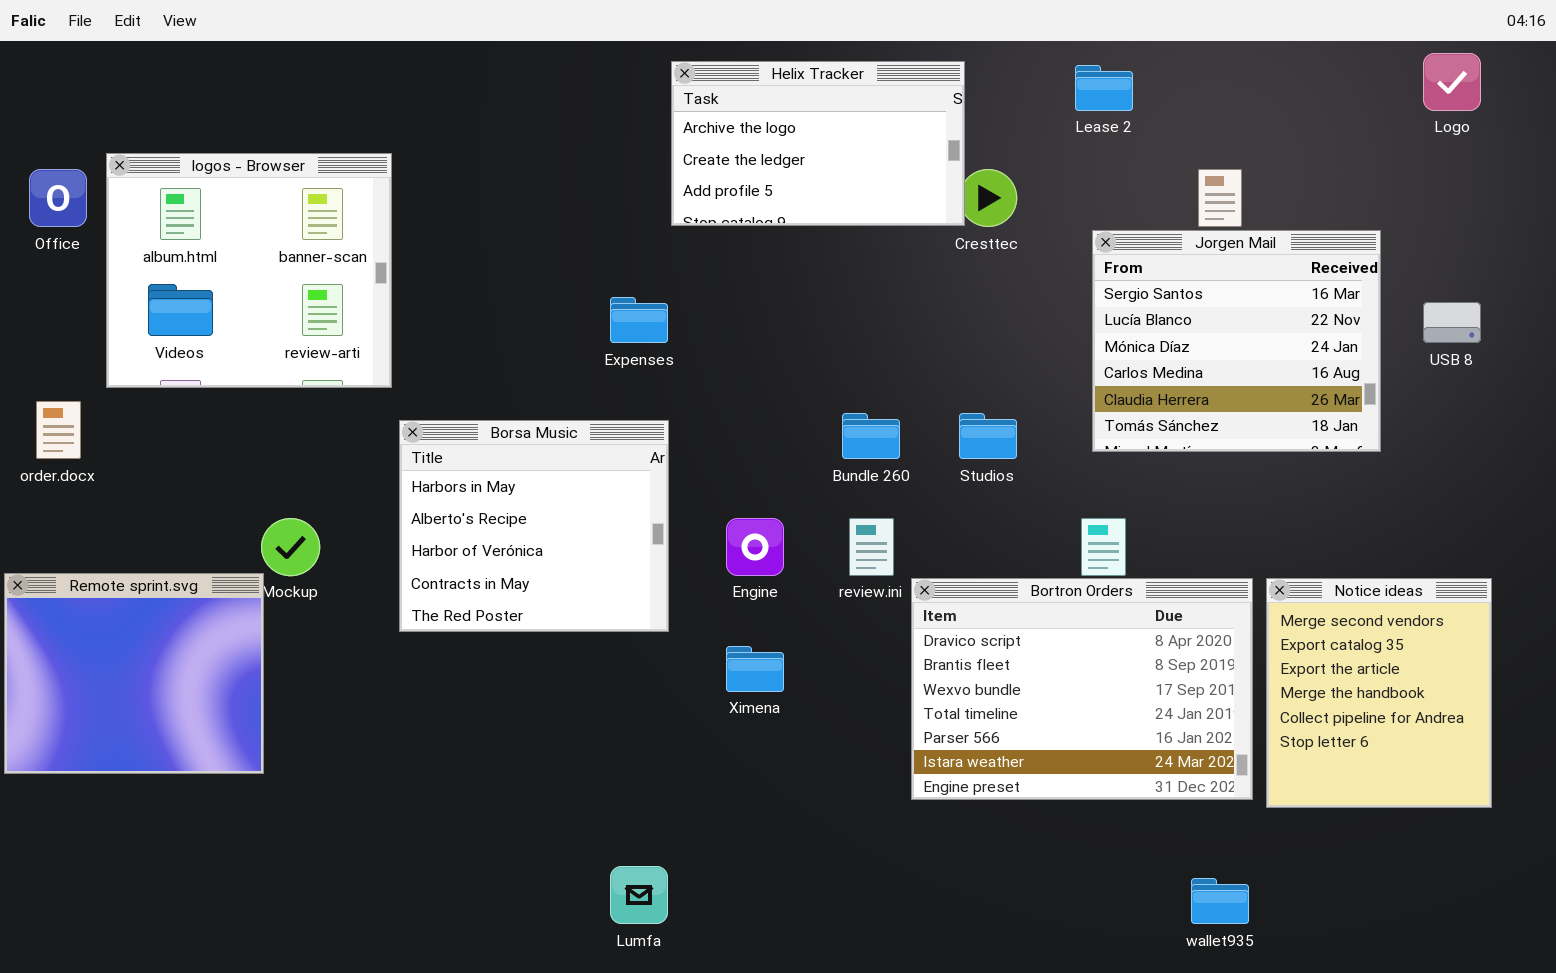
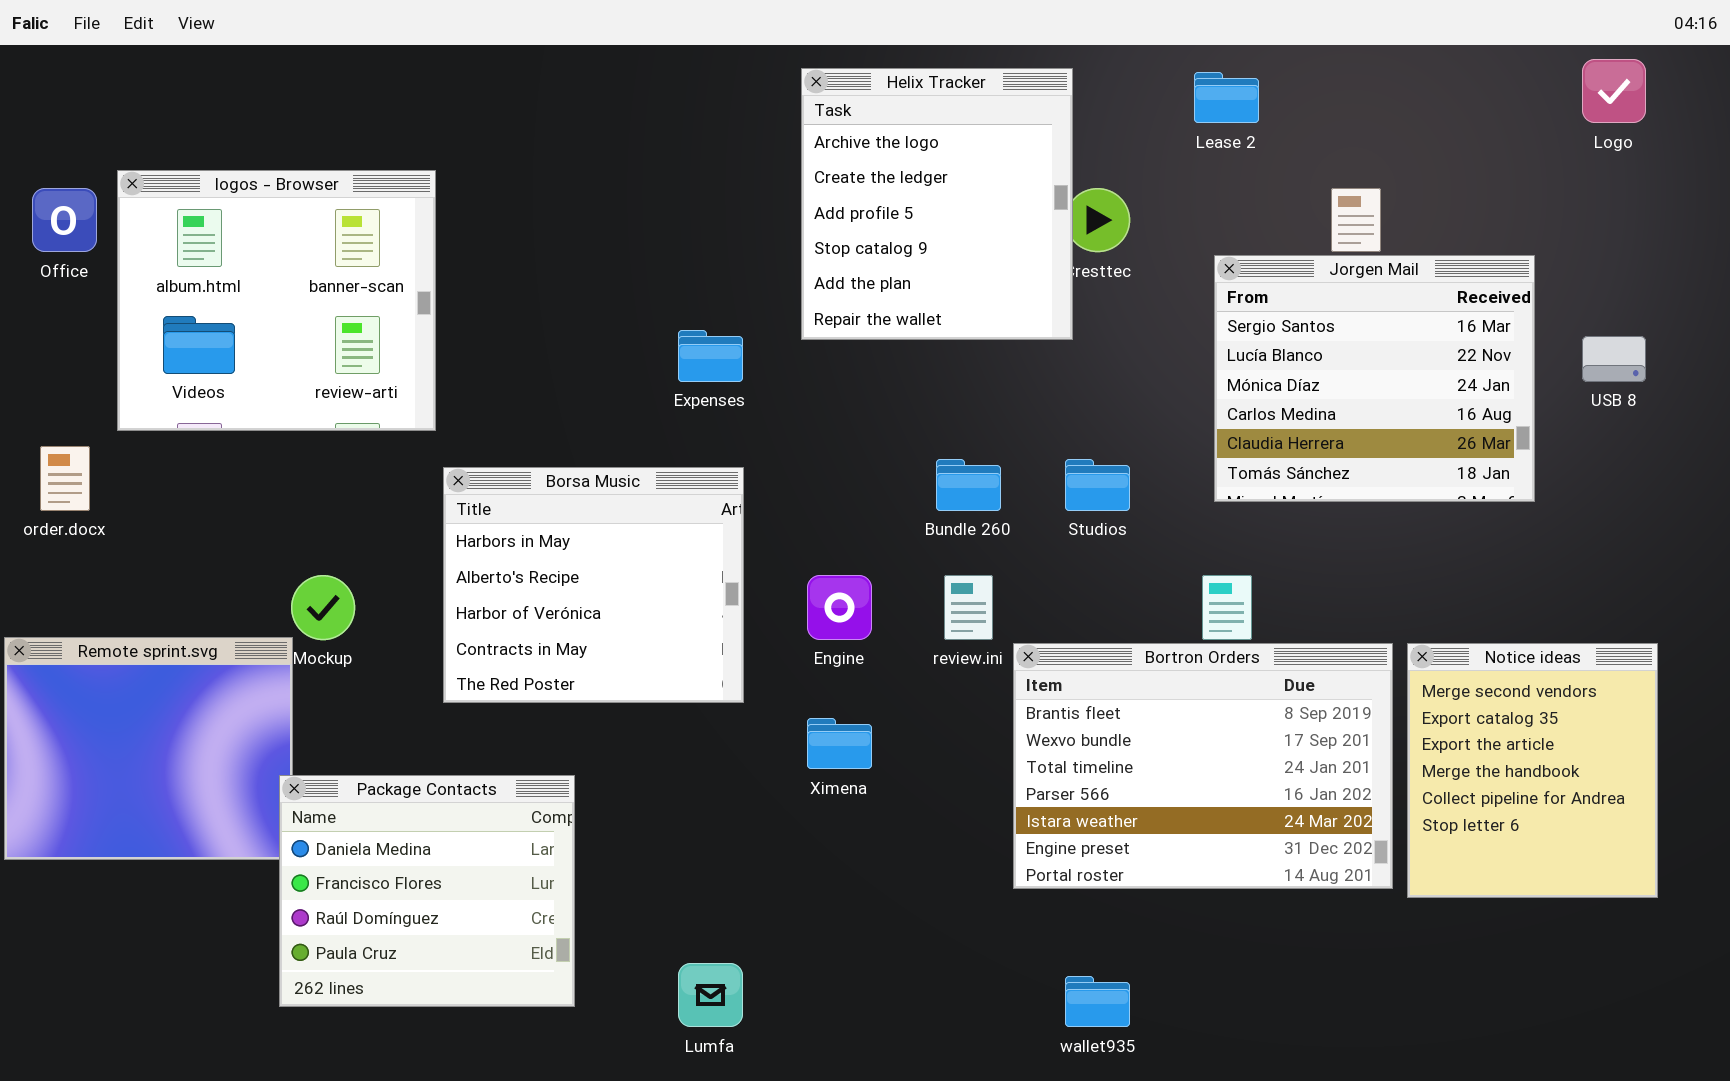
Helix Tracker: [671,61,965,226] -> [801,68,1073,340], resized
Bortron Orders: [911,578,1253,800] -> [1013,643,1393,889], scrolled down 1 row
Package Contacts: none -> [279,775,575,1007], opened
wallet935: [1191,878,1249,924] -> [1065,976,1130,1027], moved

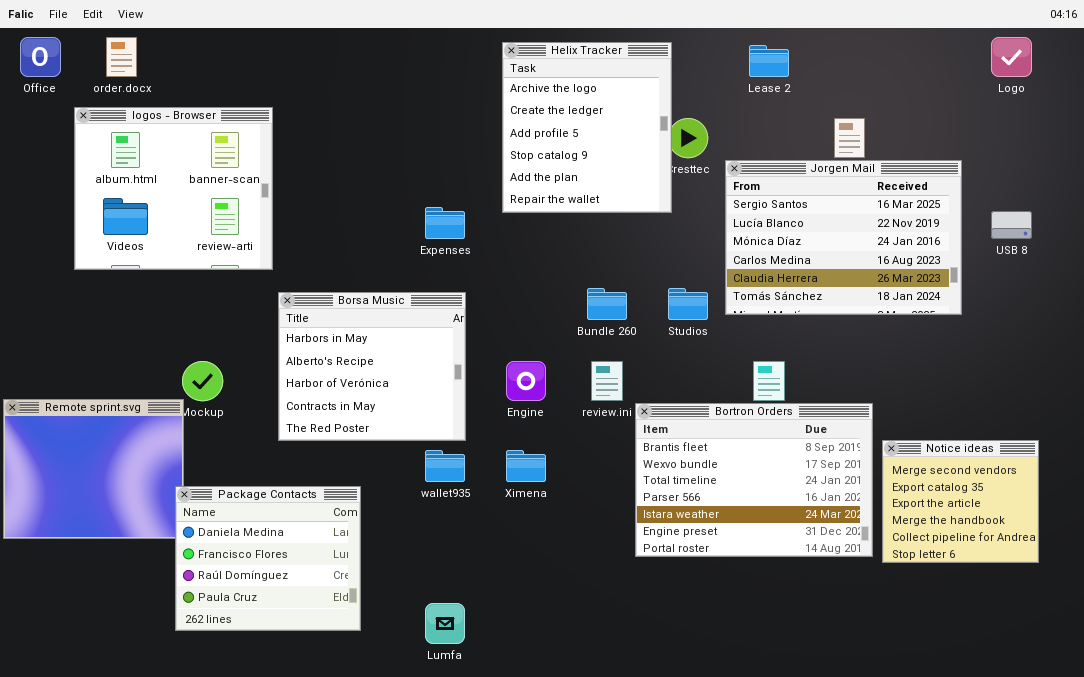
Office: [32,188,97,252] -> [20,37,61,77], moved
Jorgen Mail: [1214,255,1535,502] -> [725,160,962,315], resized
order.docx: [40,446,90,511] -> [106,37,137,77], moved
Notice ideas: [1407,643,1658,898] -> [882,440,1039,563], resized
wallet935: [1065,976,1130,1027] -> [425,450,465,482], moved

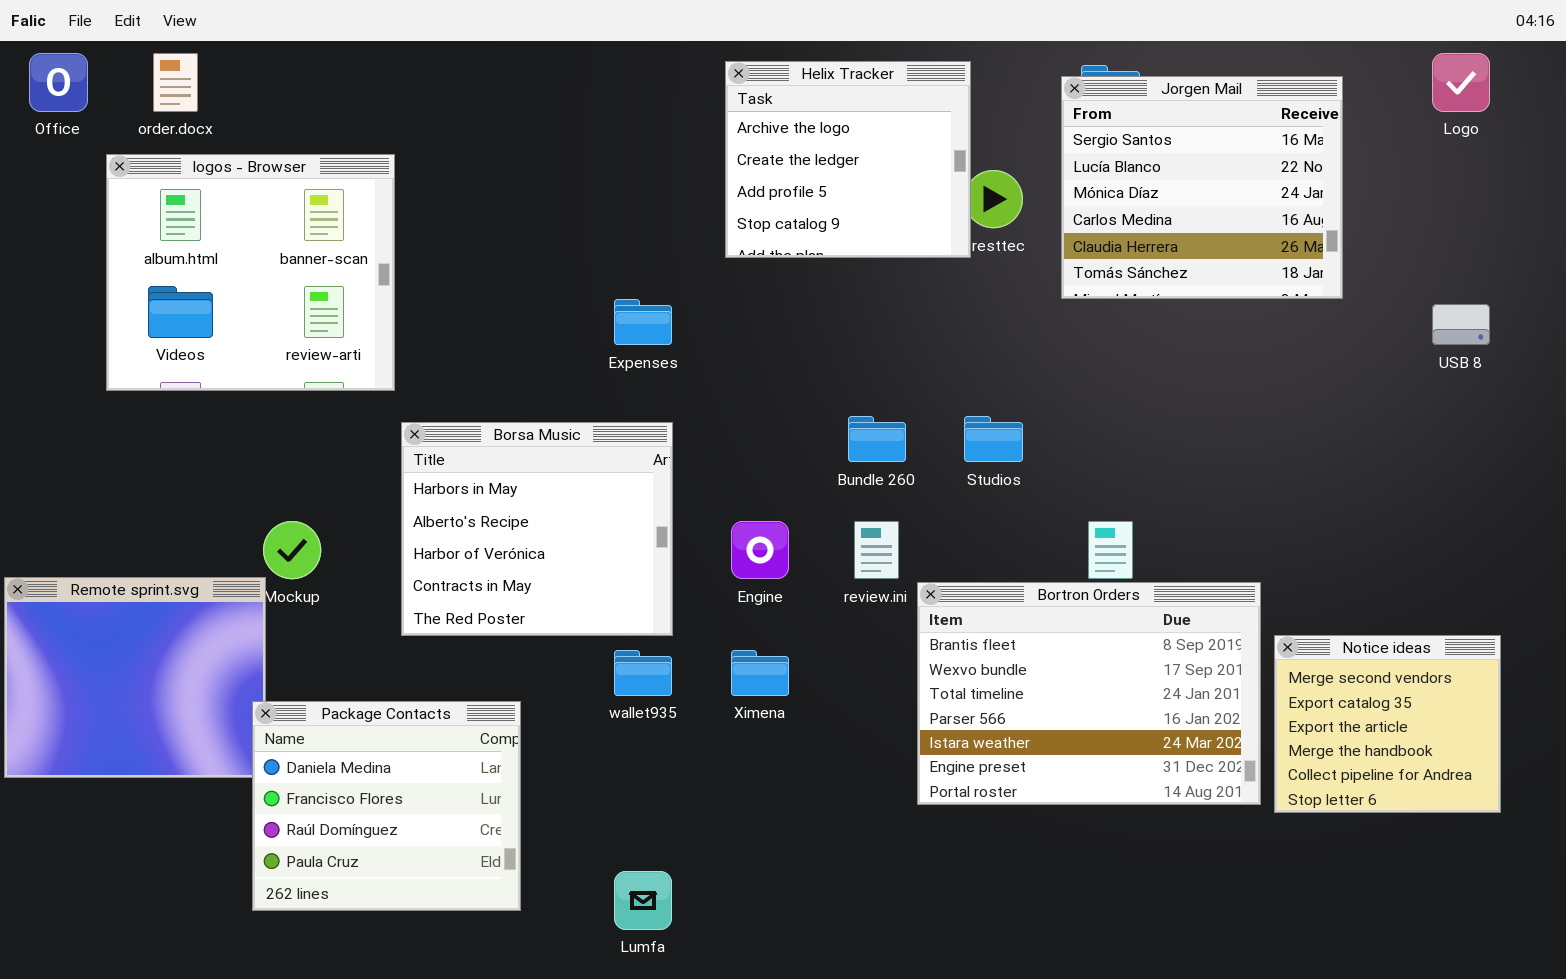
Helix Tracker: [502,42,672,213] -> [725,61,971,258], resized
Jorgen Mail: [725,160,962,315] -> [1061,76,1343,299], moved, resized

